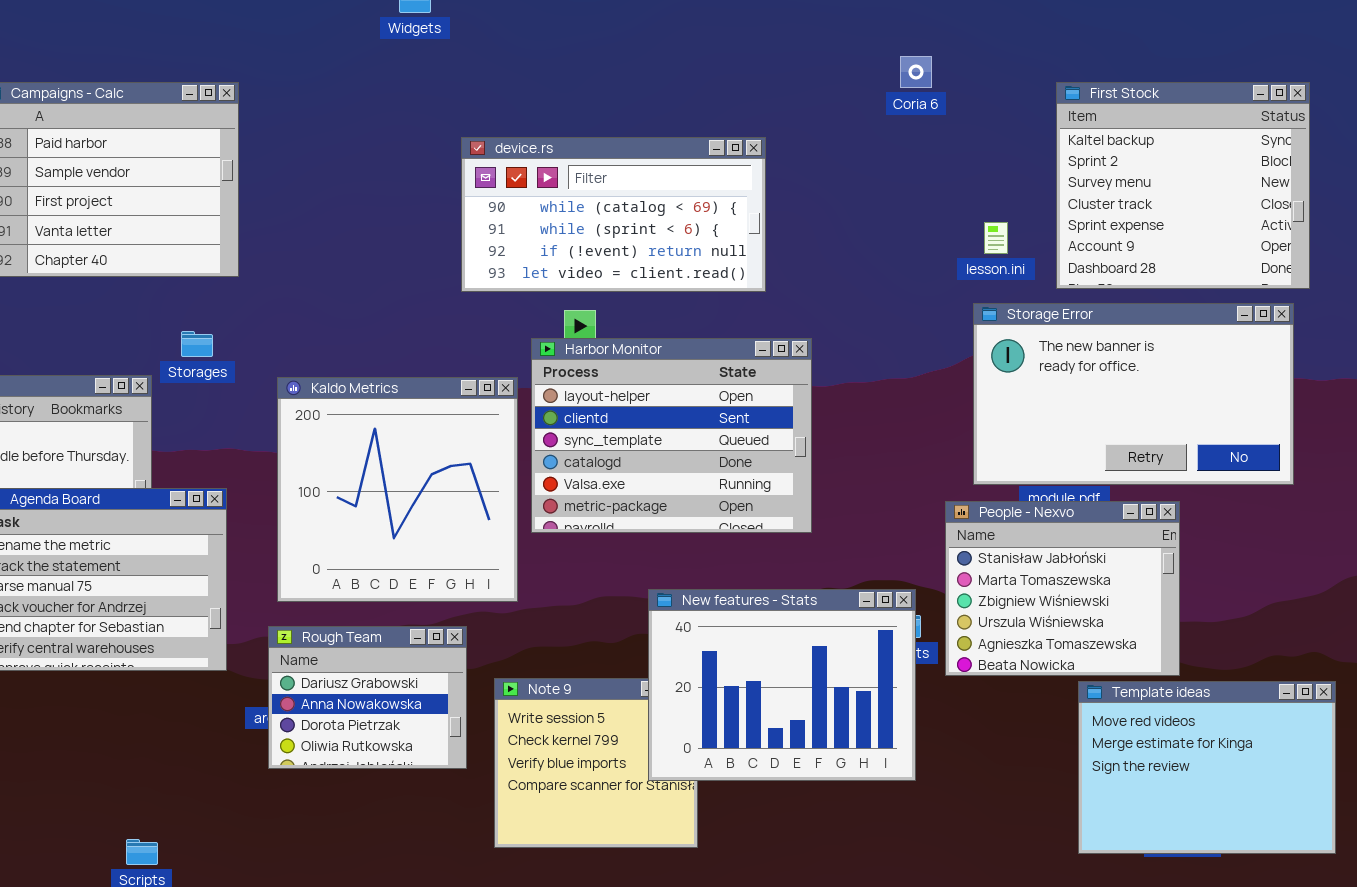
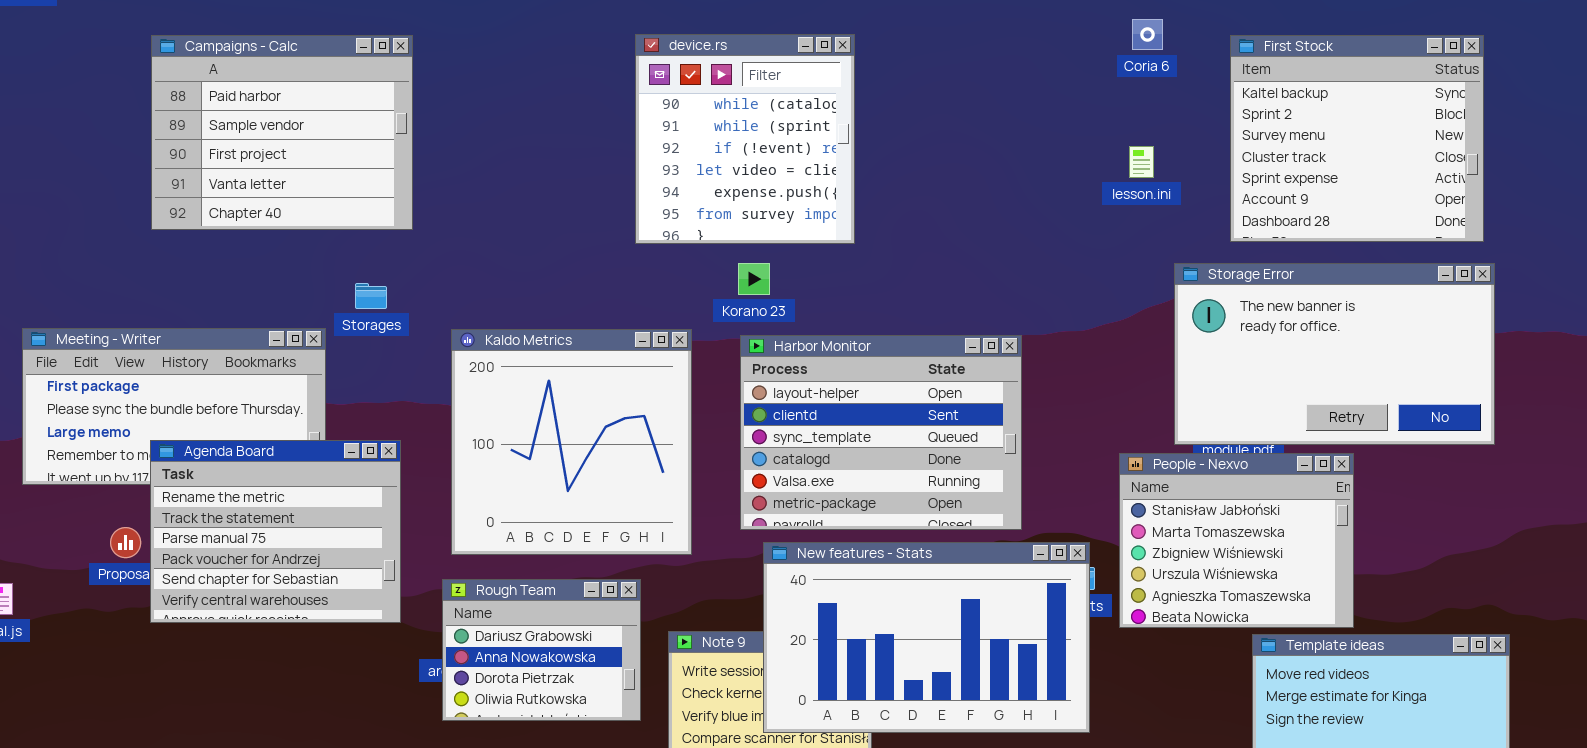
Coria 6: [900,56,932,88] -> [1132,19,1163,50], moved
device.rs: [461,137,766,292] -> [635,34,855,244], resized
lesson.ini: [984,222,1008,254] -> [1129,146,1154,178], moved
Storage Error: [973,303,1294,485] -> [1174,263,1495,445], moved
Harbor Monitor: [531,338,812,533] -> [740,335,1022,530], moved
New features - Stats: [648,589,916,781] -> [763,542,1090,733], resized

